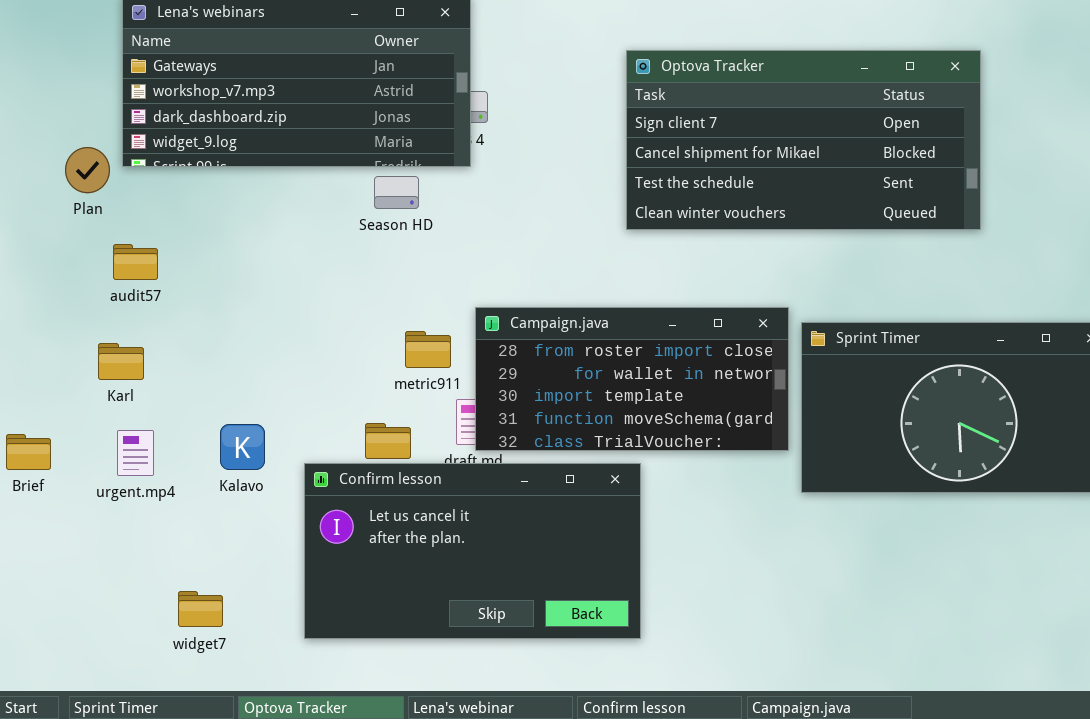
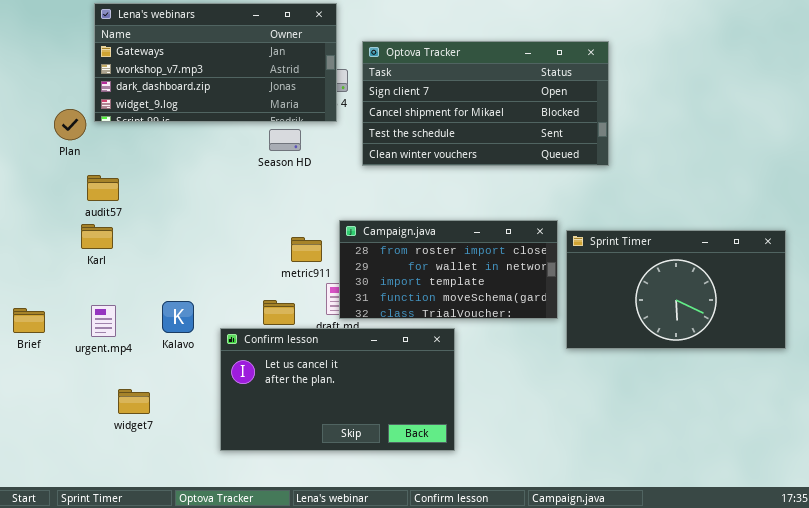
Optova Tracker: [626,50,981,230] -> [362,41,609,166], moved
Karl: [98,343,144,380] -> [81,224,113,249], moved
widget7: [178,591,223,627] -> [118,389,150,414], moved

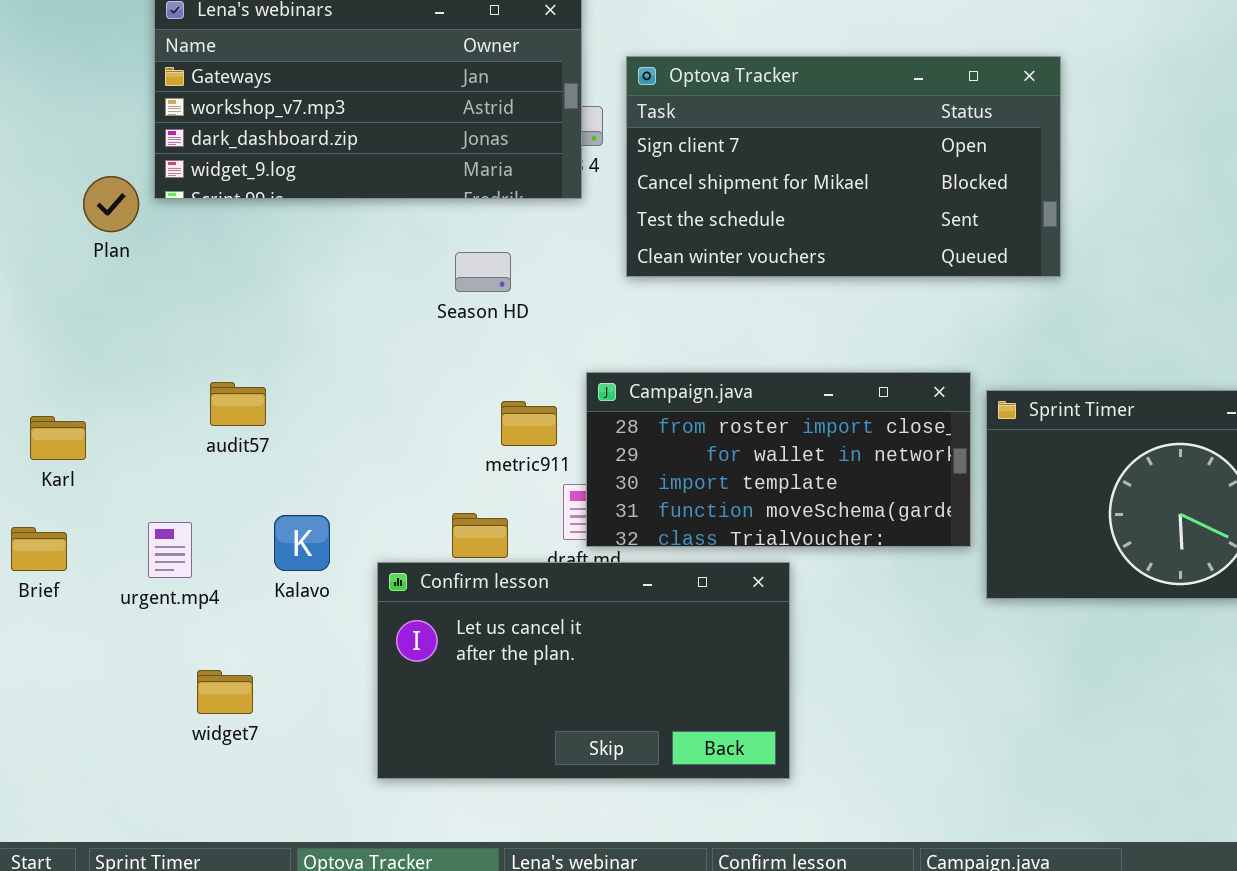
Season HD: [269,129,301,151] -> [455,252,511,292], moved
audit57: [87,175,119,201] -> [210,382,266,426], moved
Karl: [81,224,113,249] -> [30,416,86,460], moved

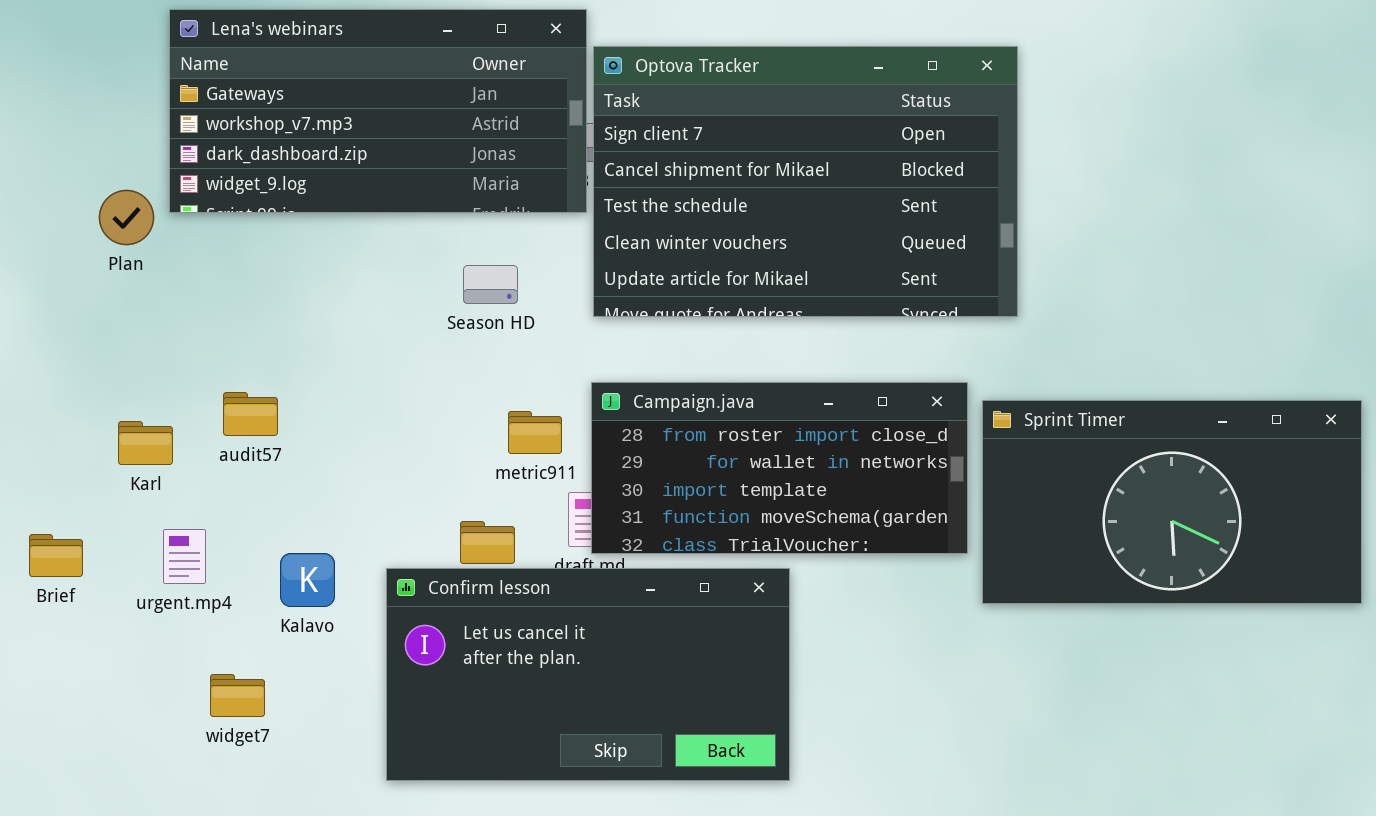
Optova Tracker: [626,56,1061,277] -> [593,46,1018,317], moved, resized
Karl: [30,416,86,460] -> [118,421,173,465], moved
Kalavo: [274,515,330,571] -> [280,553,335,607], moved

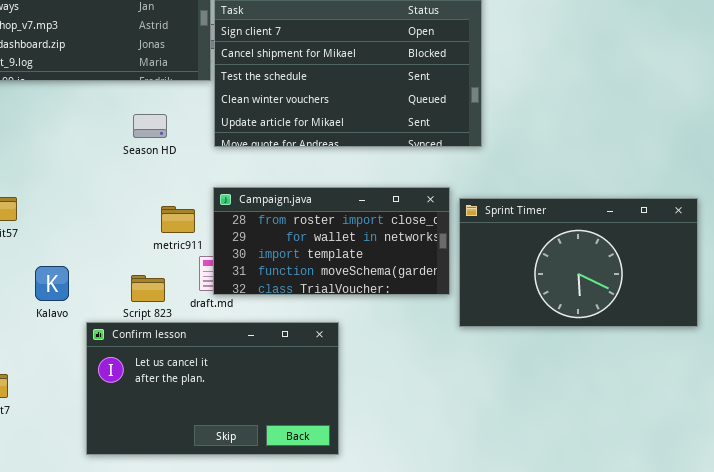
Kalavo: [280,553,335,607] -> [35,266,69,301], moved
Confirm lesson: [386,568,790,781] -> [86,322,339,455], moved

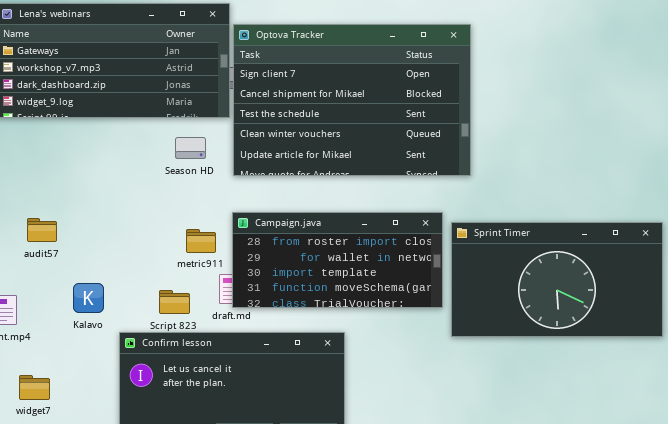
Season HD: [133,114,167,138] -> [175,137,206,159], moved

